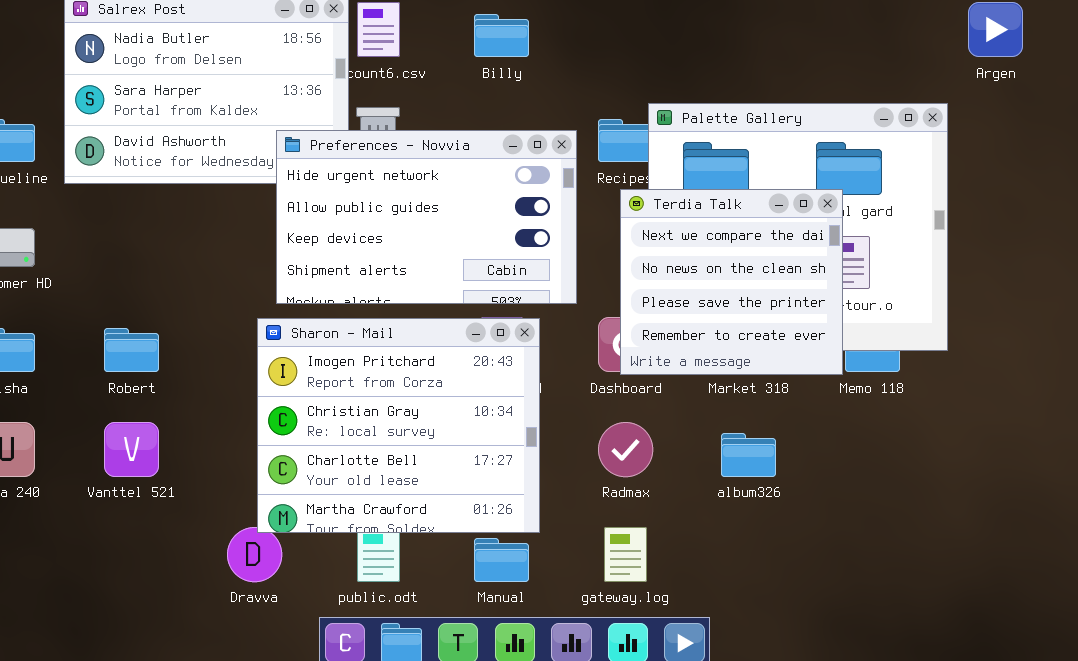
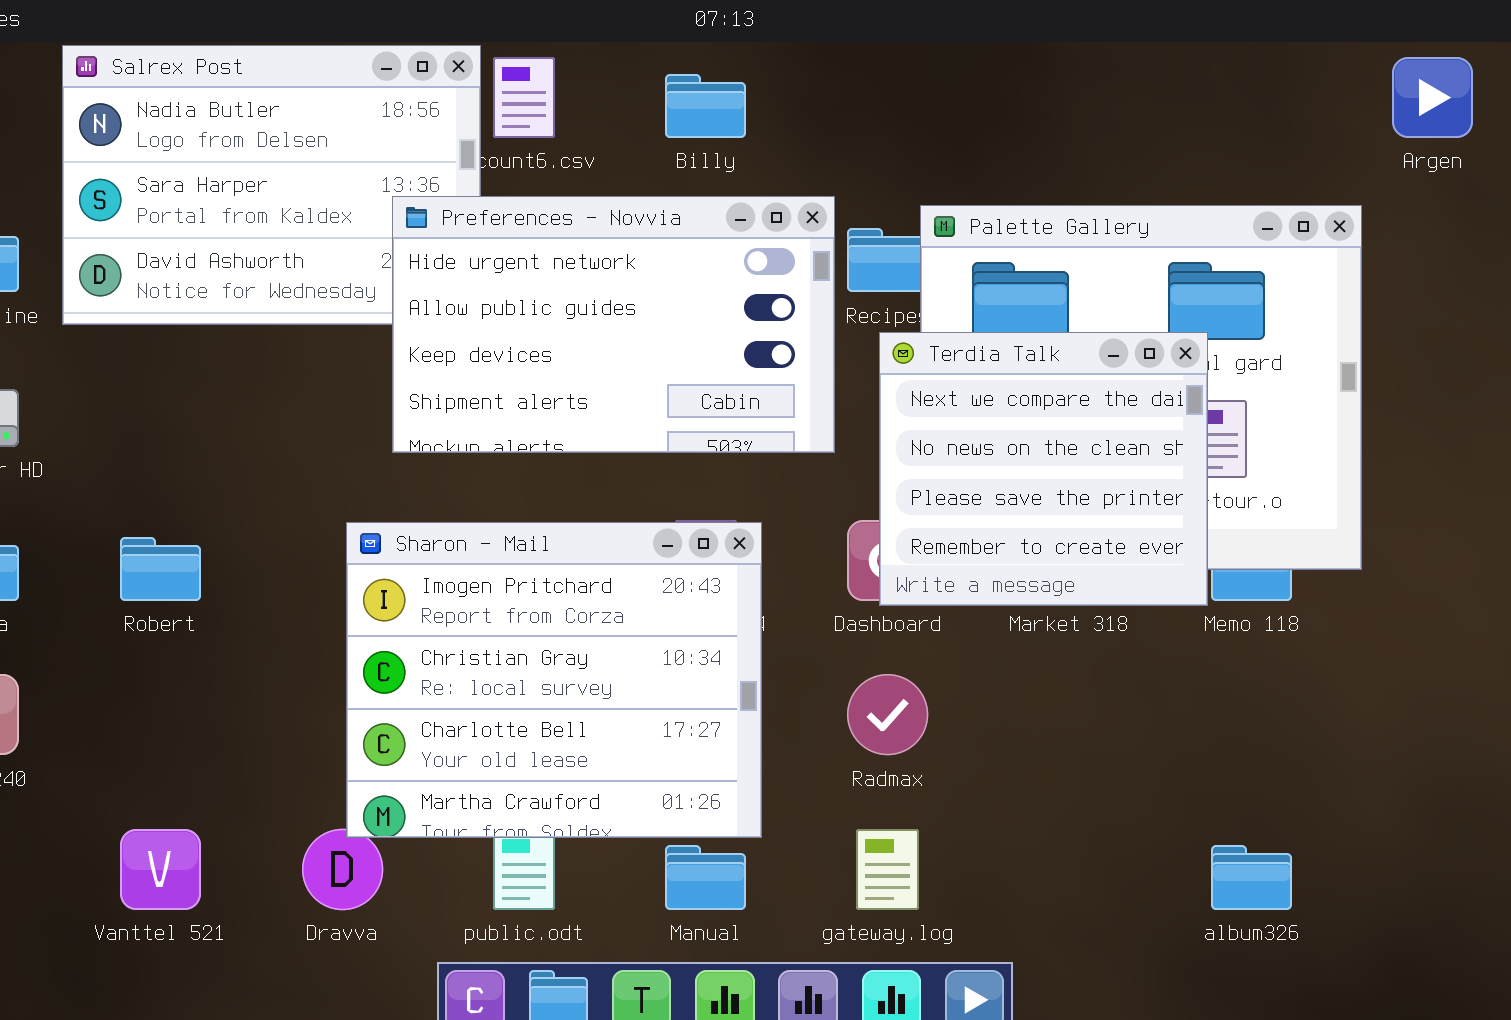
Preferences - Novvia: [276,130,577,304] -> [392,196,835,453], moved
Vanttel 521: [104,422,159,477] -> [120,829,201,910], moved
album326: [721,433,776,477] -> [1211,845,1292,910], moved

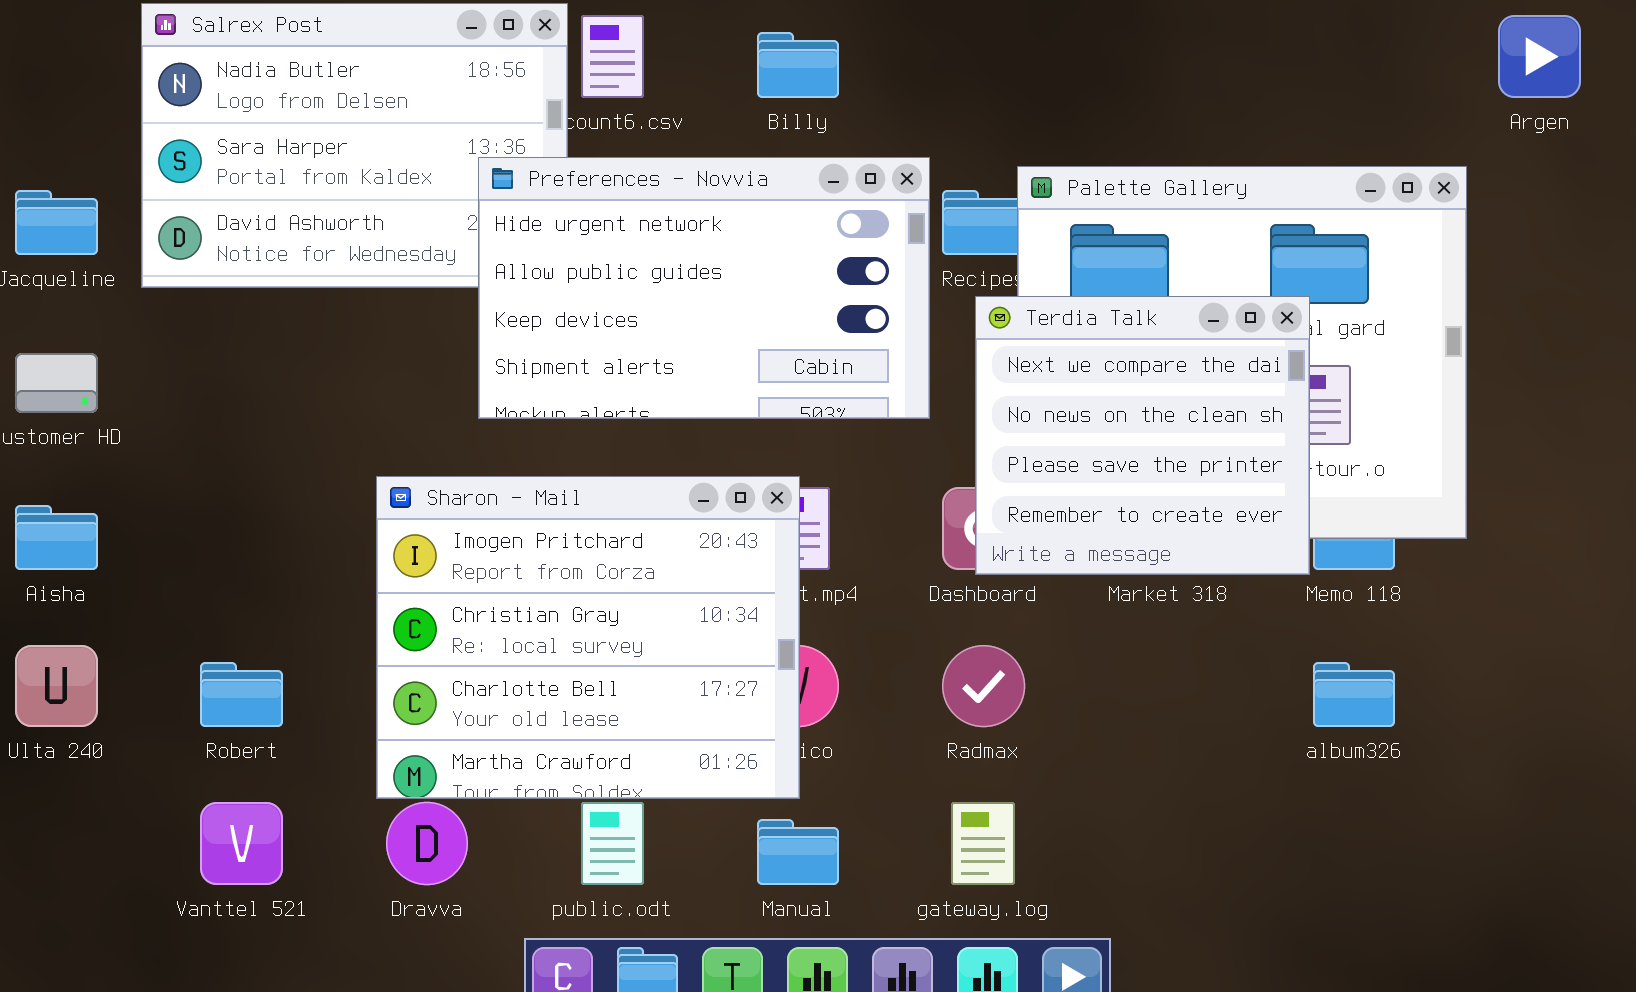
Sharon - Mail: [346,522,762,838] -> [376,476,800,799], moved
Robert: [120,537,201,601] -> [200,662,283,727], moved
album326: [1211,845,1292,910] -> [1313,662,1395,727], moved

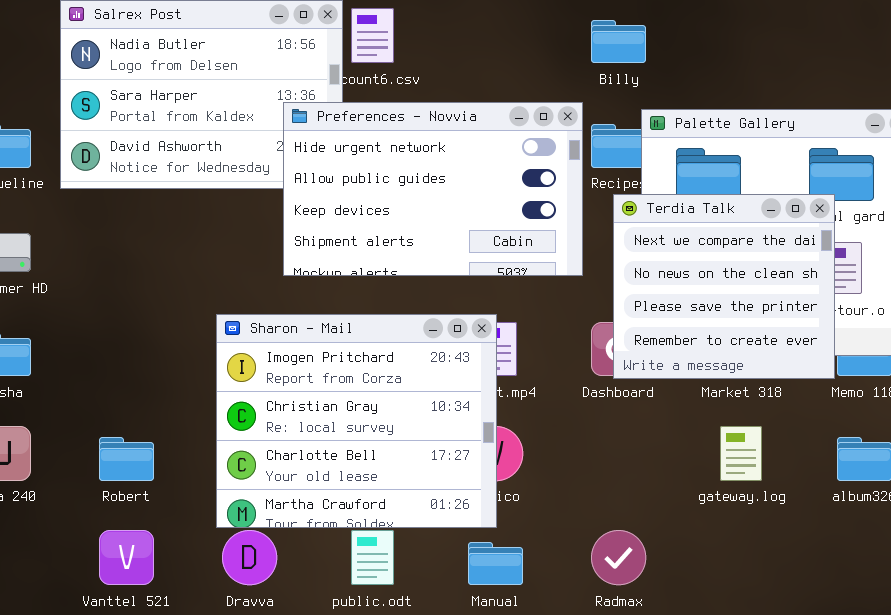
Billy: [757,32,839,98] -> [591,20,646,63], moved
Radmax: [942,645,1025,727] -> [591,530,646,585], moved
gateway.log: [951,802,1015,885] -> [720,426,762,481], moved

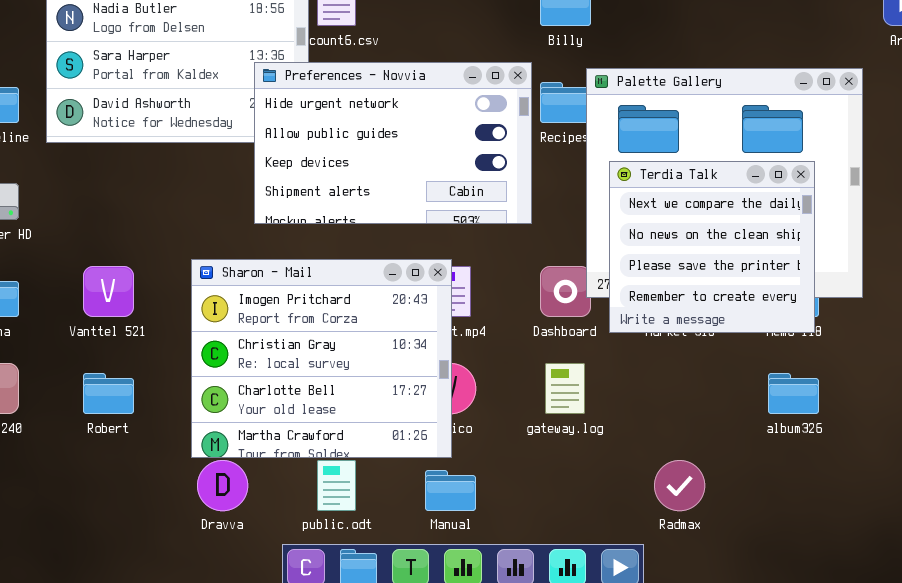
Terdia Talk: [613,194,835,379] -> [609,161,815,333], moved
gateway.log: [720,426,762,481] -> [545,363,585,414], moved
Vanttel 521: [99,530,154,585] -> [83,266,134,317], moved
Radmax: [591,530,646,585] -> [654,460,705,511], moved

